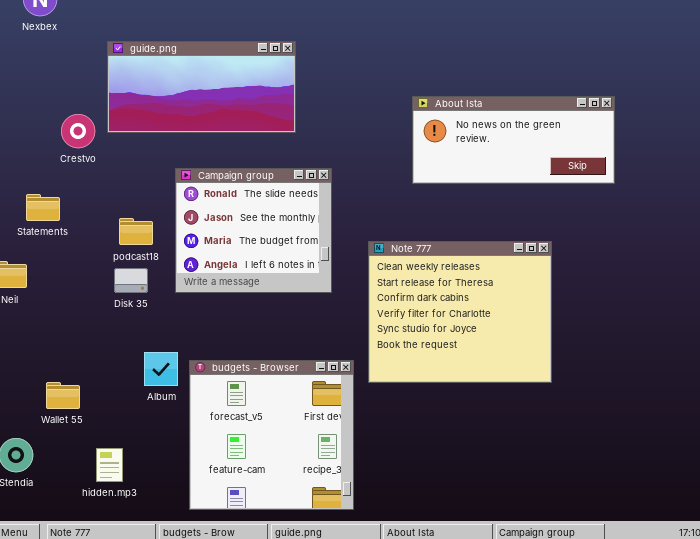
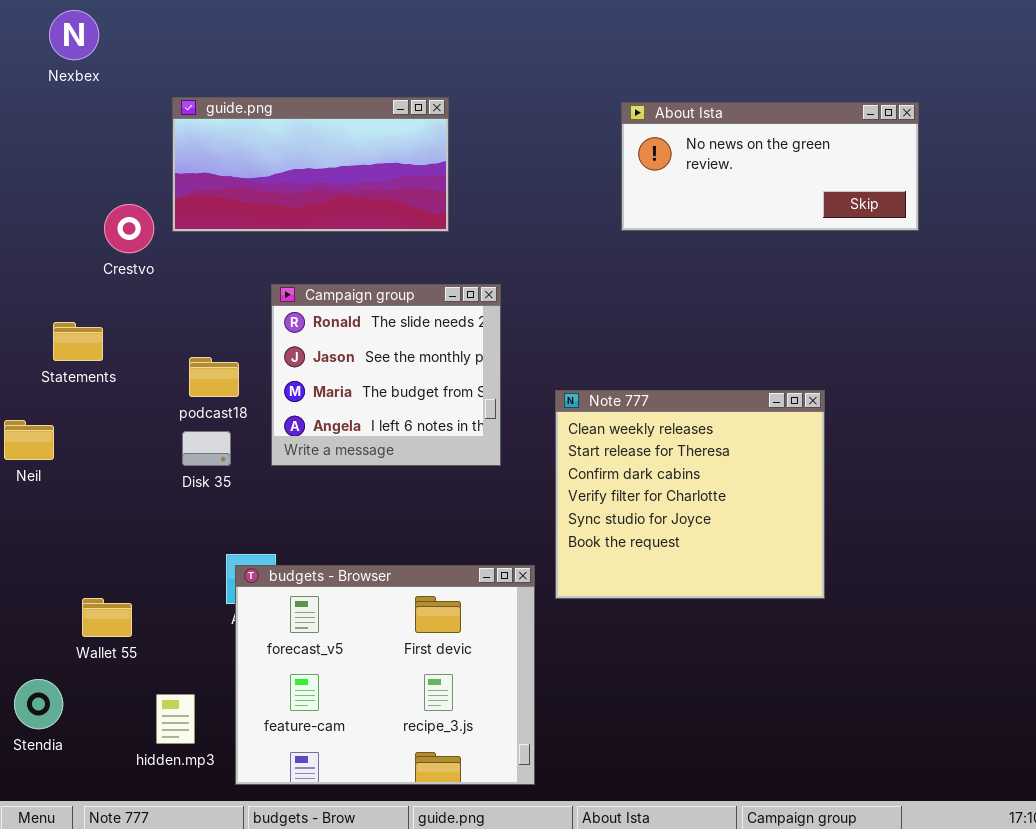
About Ista: [412,96,615,184] -> [621,102,919,231], moved
budgets - Browser: [189,360,354,510] -> [235,565,535,785], resized

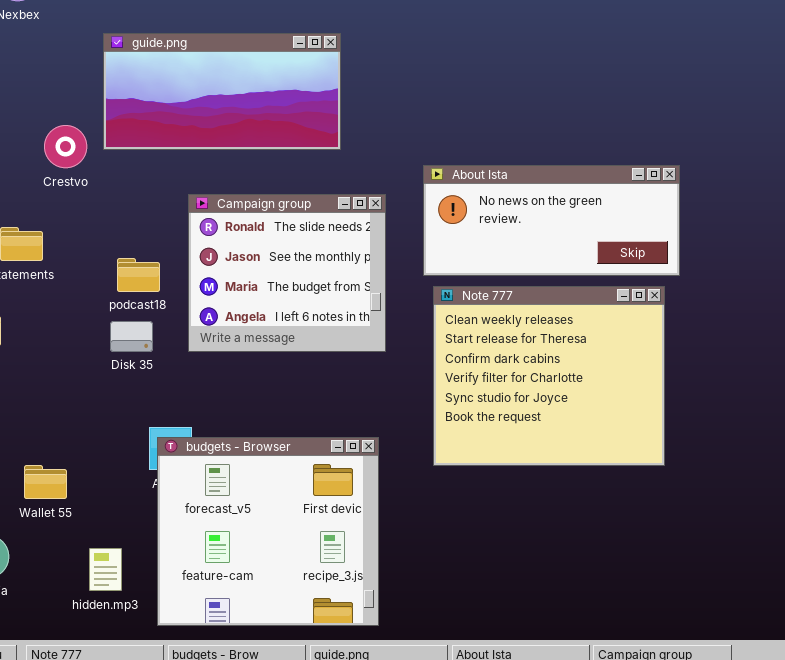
About Ista: [621,102,919,231] -> [423,165,680,276], moved
budgets - Browser: [235,565,535,785] -> [157,437,379,626], resized

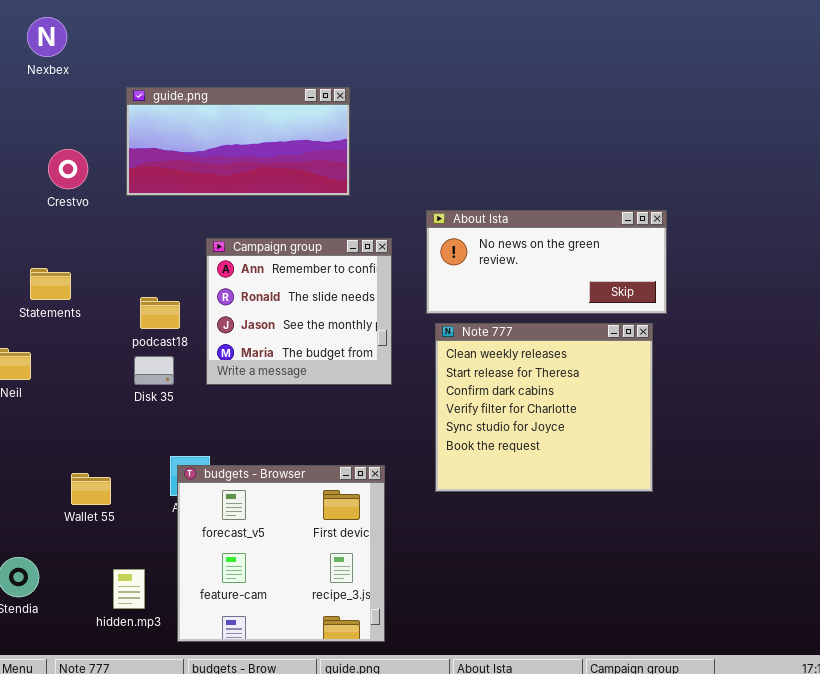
Crestvo: [44,125,87,168] -> [48,149,88,189], moved
Campaign group: [188,194,386,352] -> [206,238,392,385], scrolled up 1 row
Wallet 55: [24,465,67,499] -> [71,473,111,505], moved

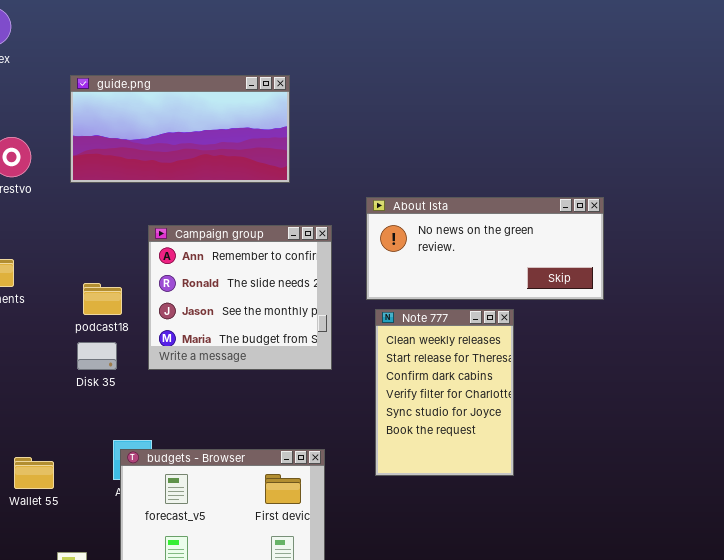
Note 777: [435,323,653,492] -> [375,309,514,476], resized

